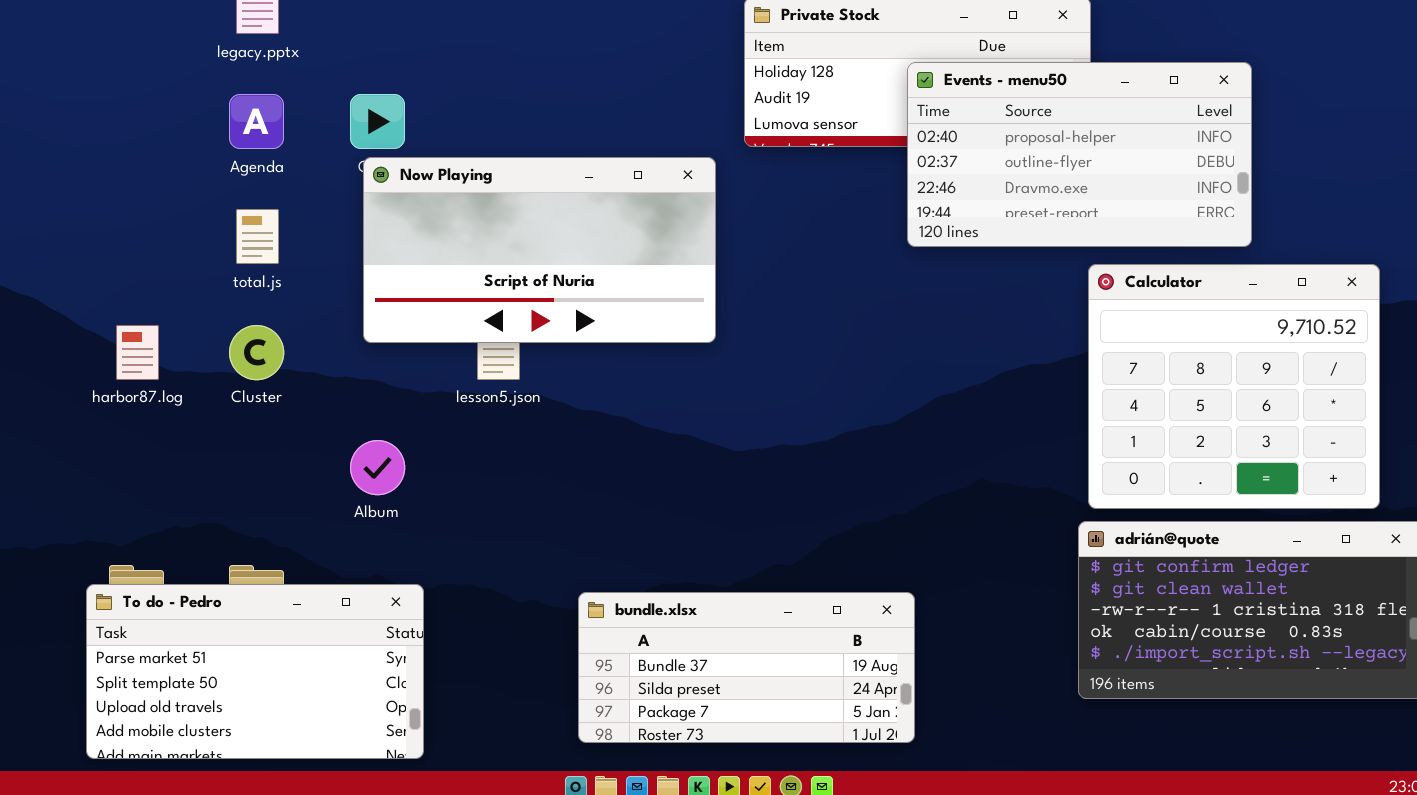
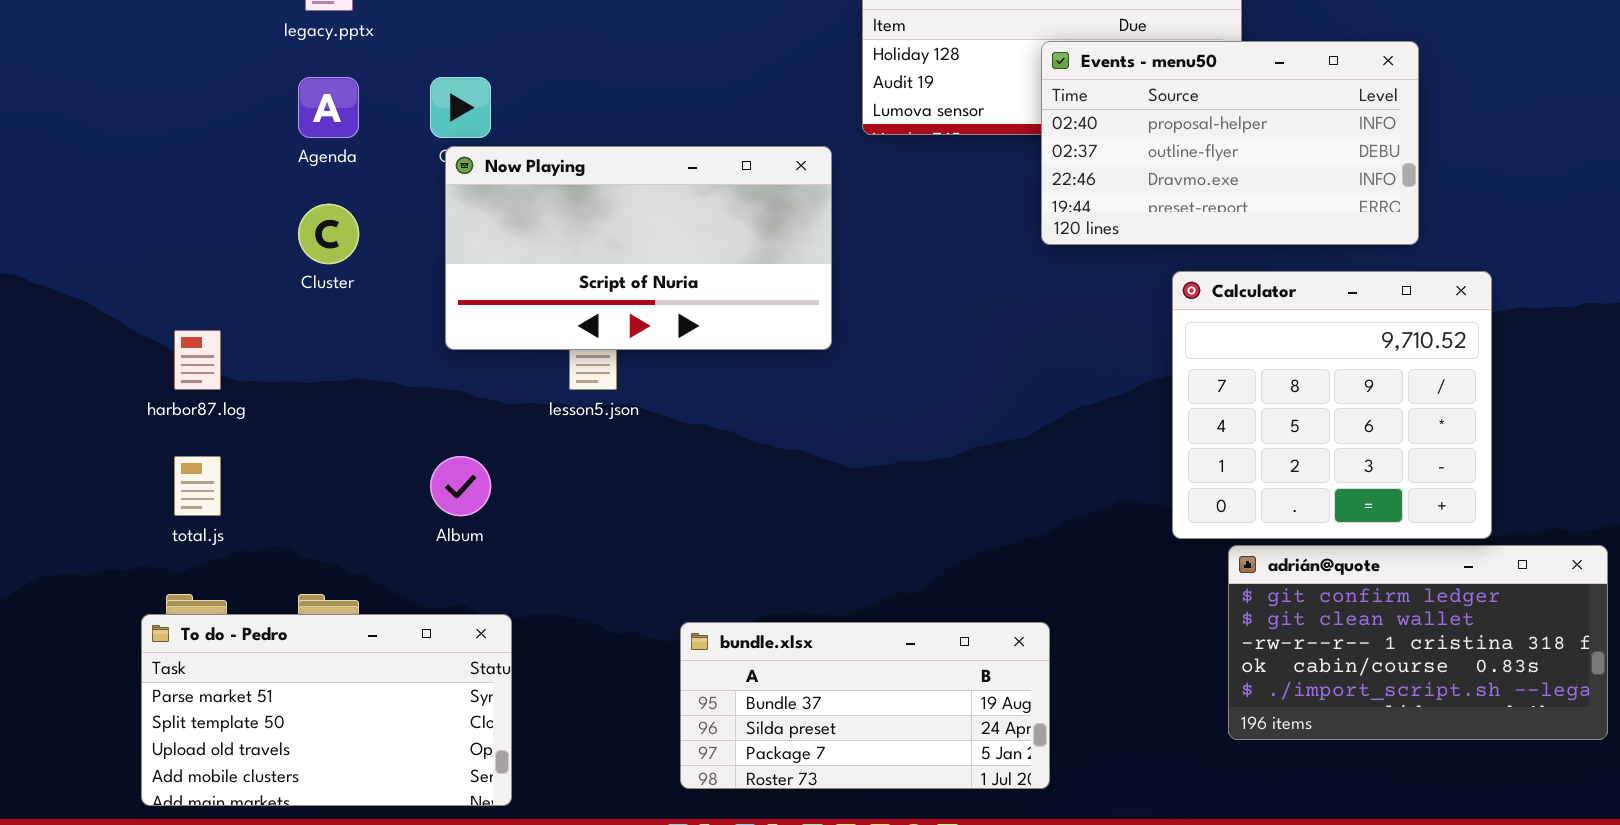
total.js: [236,209,279,264] -> [174,456,221,516], moved
Calculator: [1088,264,1380,509] -> [1172,271,1492,539], moved
Cluster: [229,325,284,380] -> [298,204,359,264], moved

